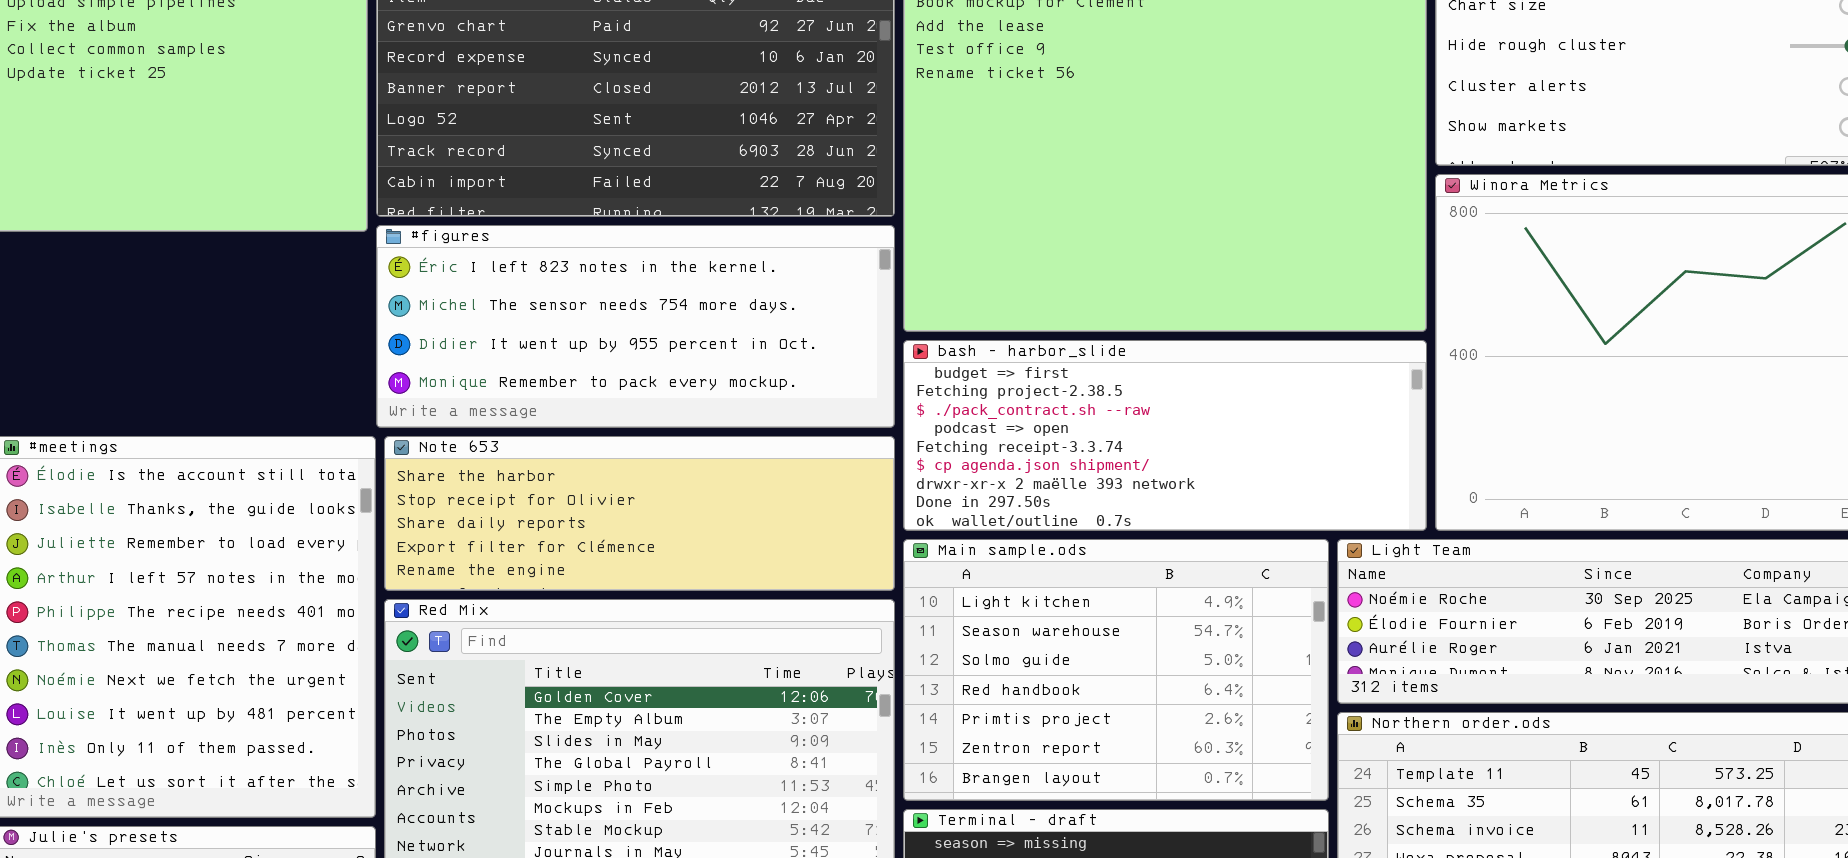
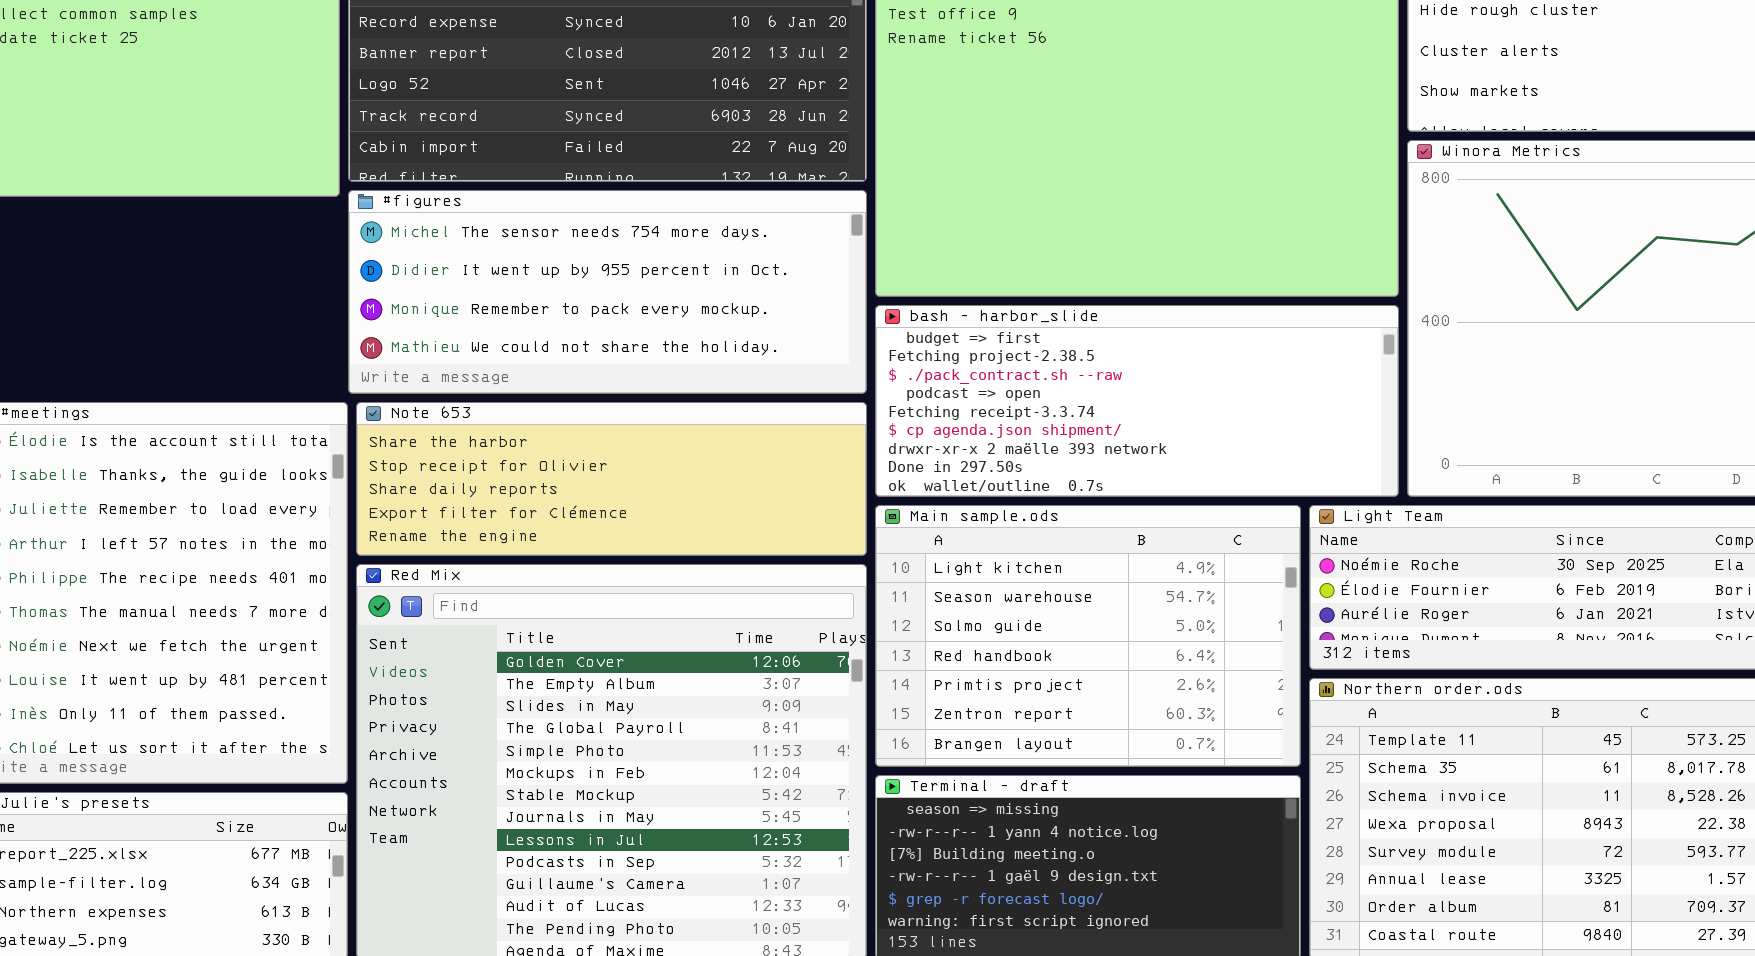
#figures: [376,225,895,428] -> [348,190,867,394], scrolled down 1 row

